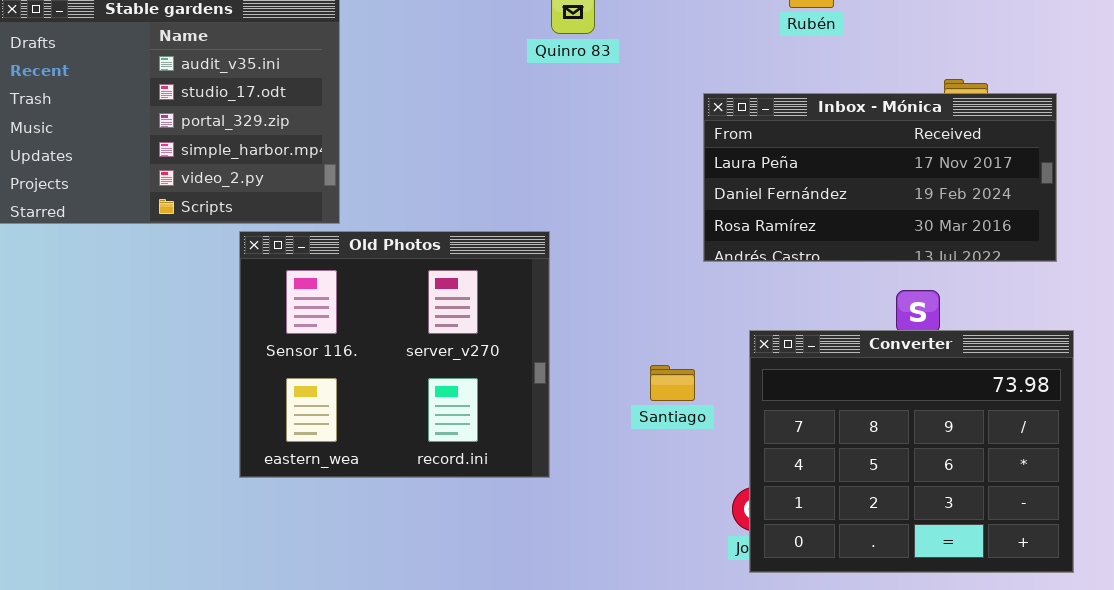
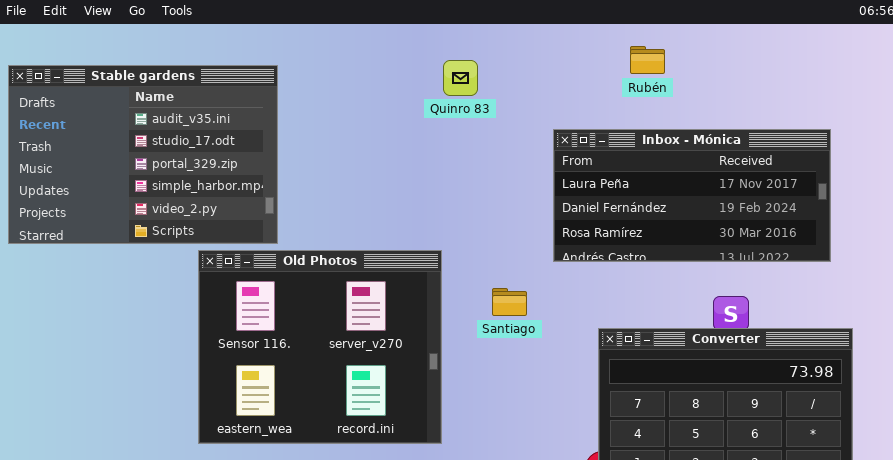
Inbox - Mónica: [703,93,1057,262] -> [553,129,831,262], moved
Santiago: [650,365,695,401] -> [492,288,527,316], moved

